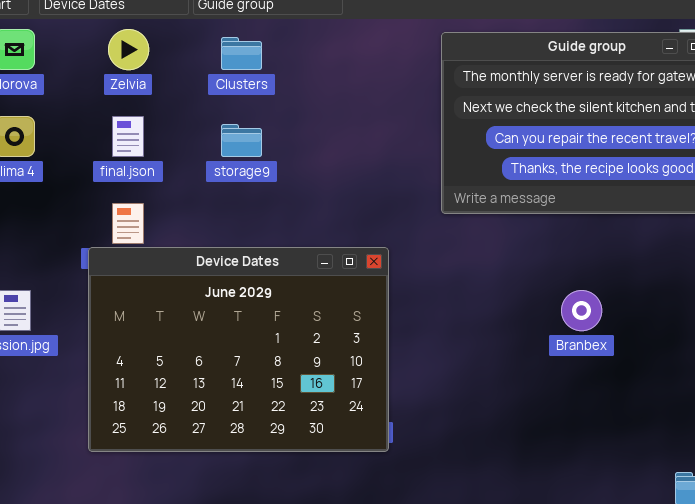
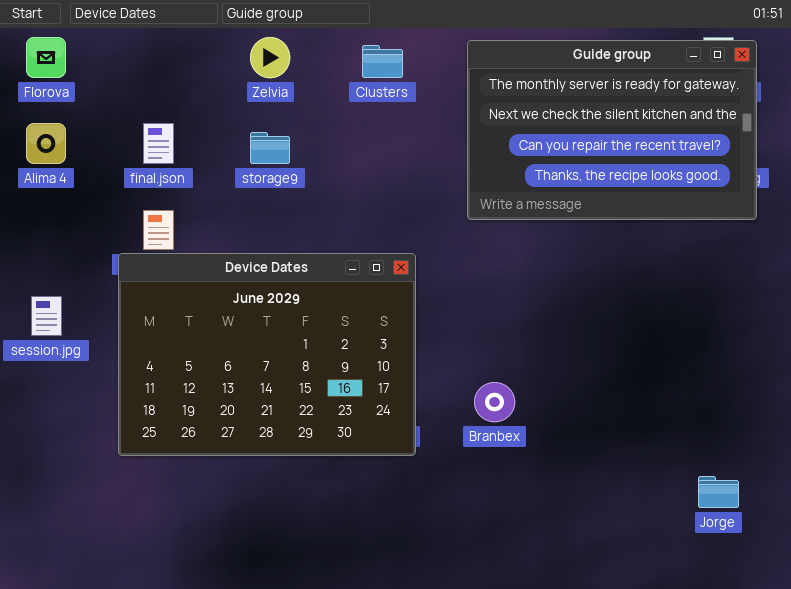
Zelvia: [108,29,149,70] -> [250,37,290,78], moved
Clusters: [221,37,262,70] -> [362,45,403,78], moved
Branbex: [561,290,602,331] -> [474,382,515,422], moved

